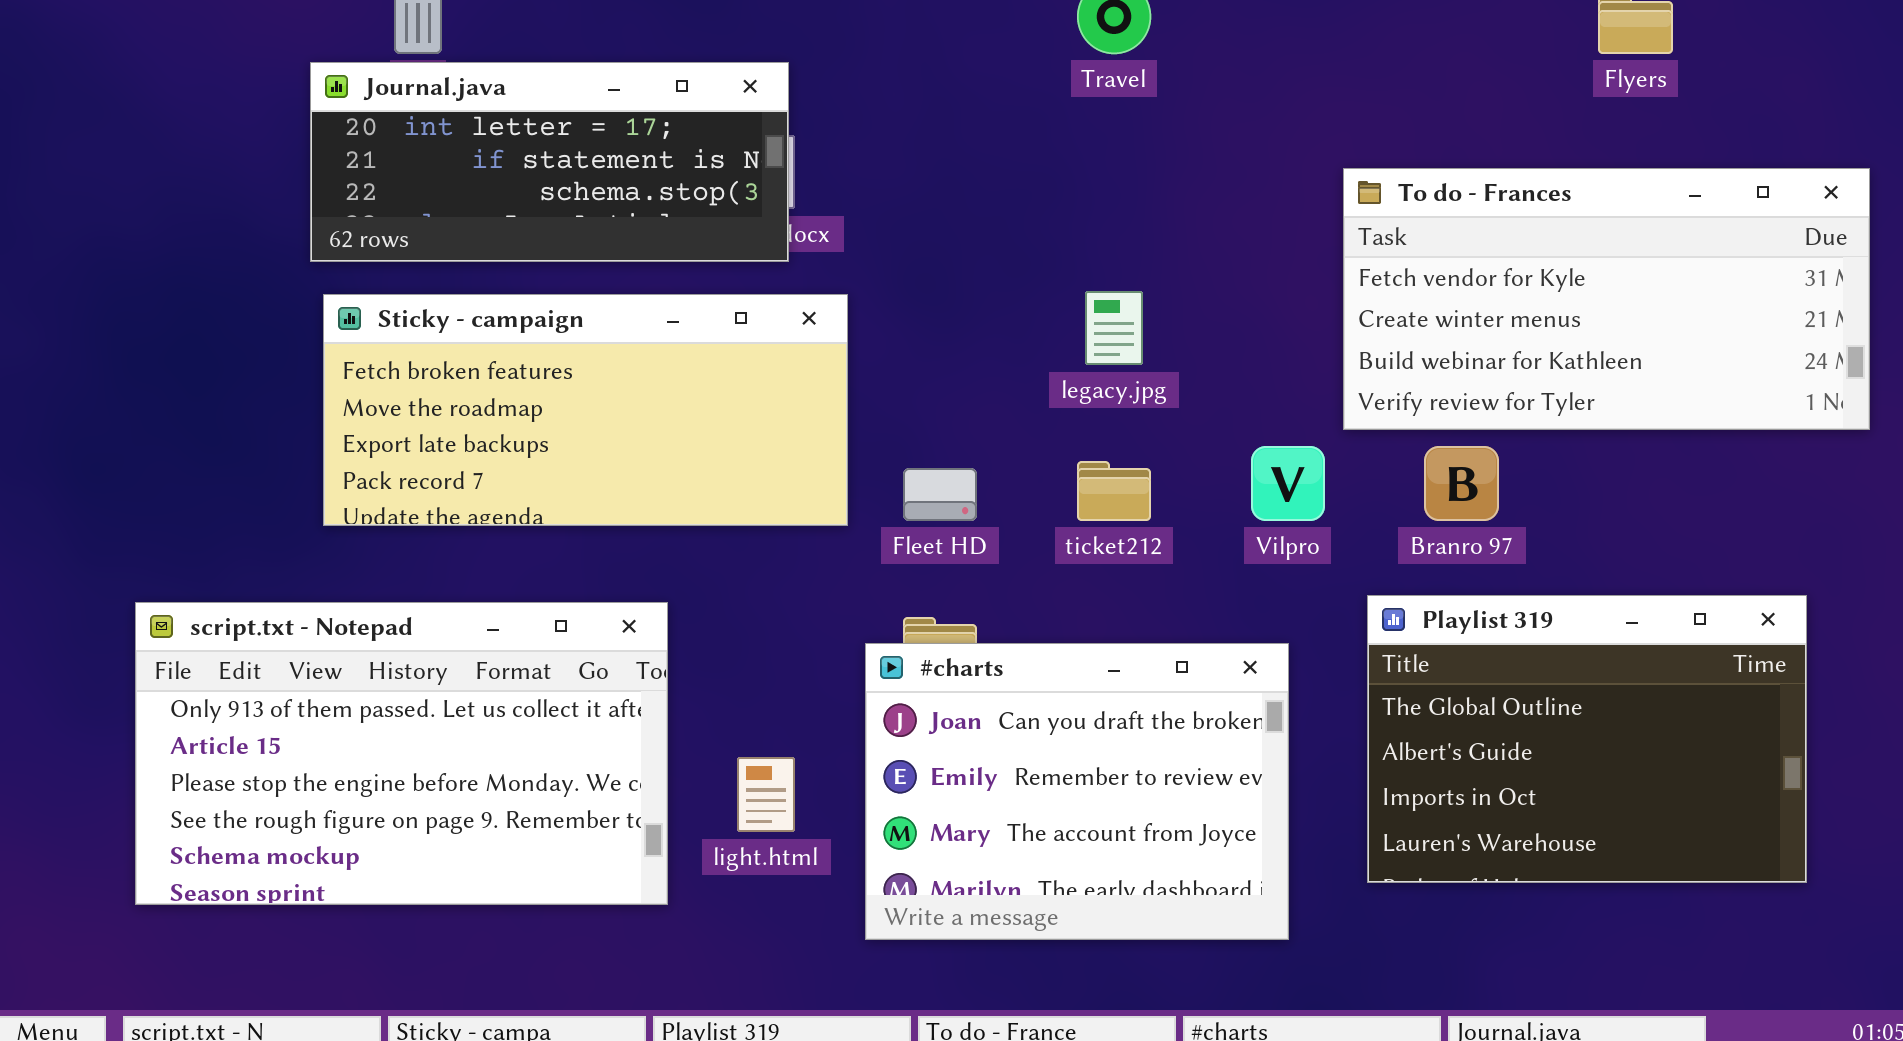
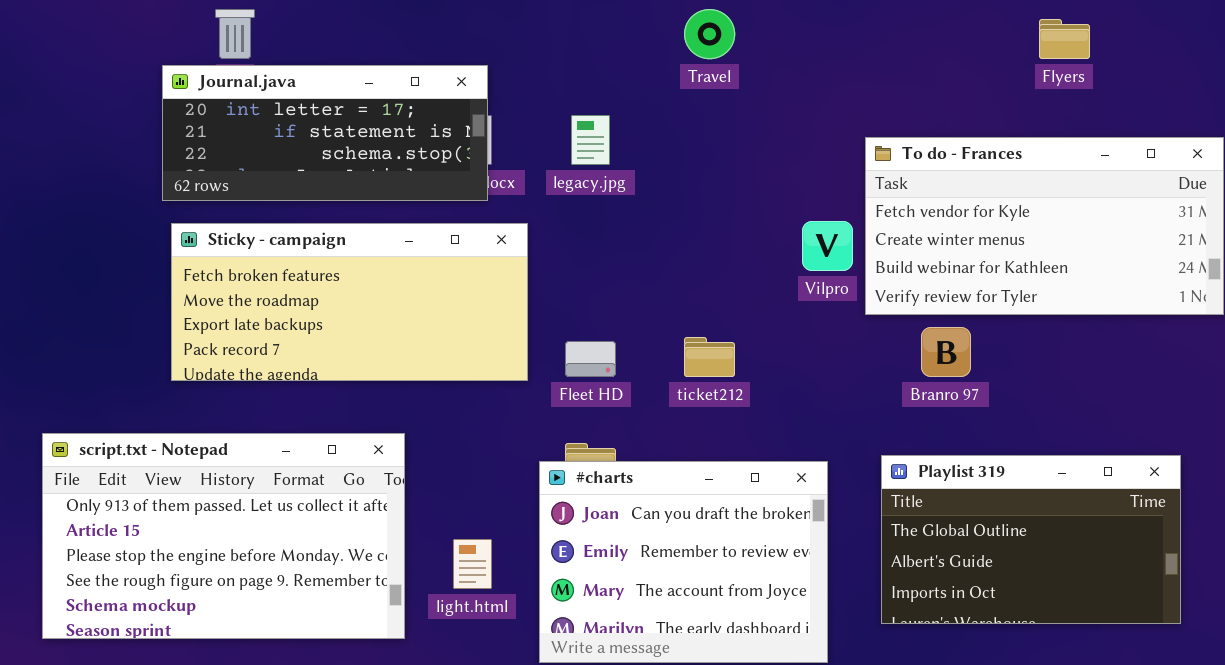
legacy.jpg: [1085,291,1143,365] -> [571,115,610,165], moved
Vilpro: [1251,446,1325,521] -> [802,221,853,271], moved
Playlist 319: [1367,595,1807,883] -> [881,455,1181,624], resized

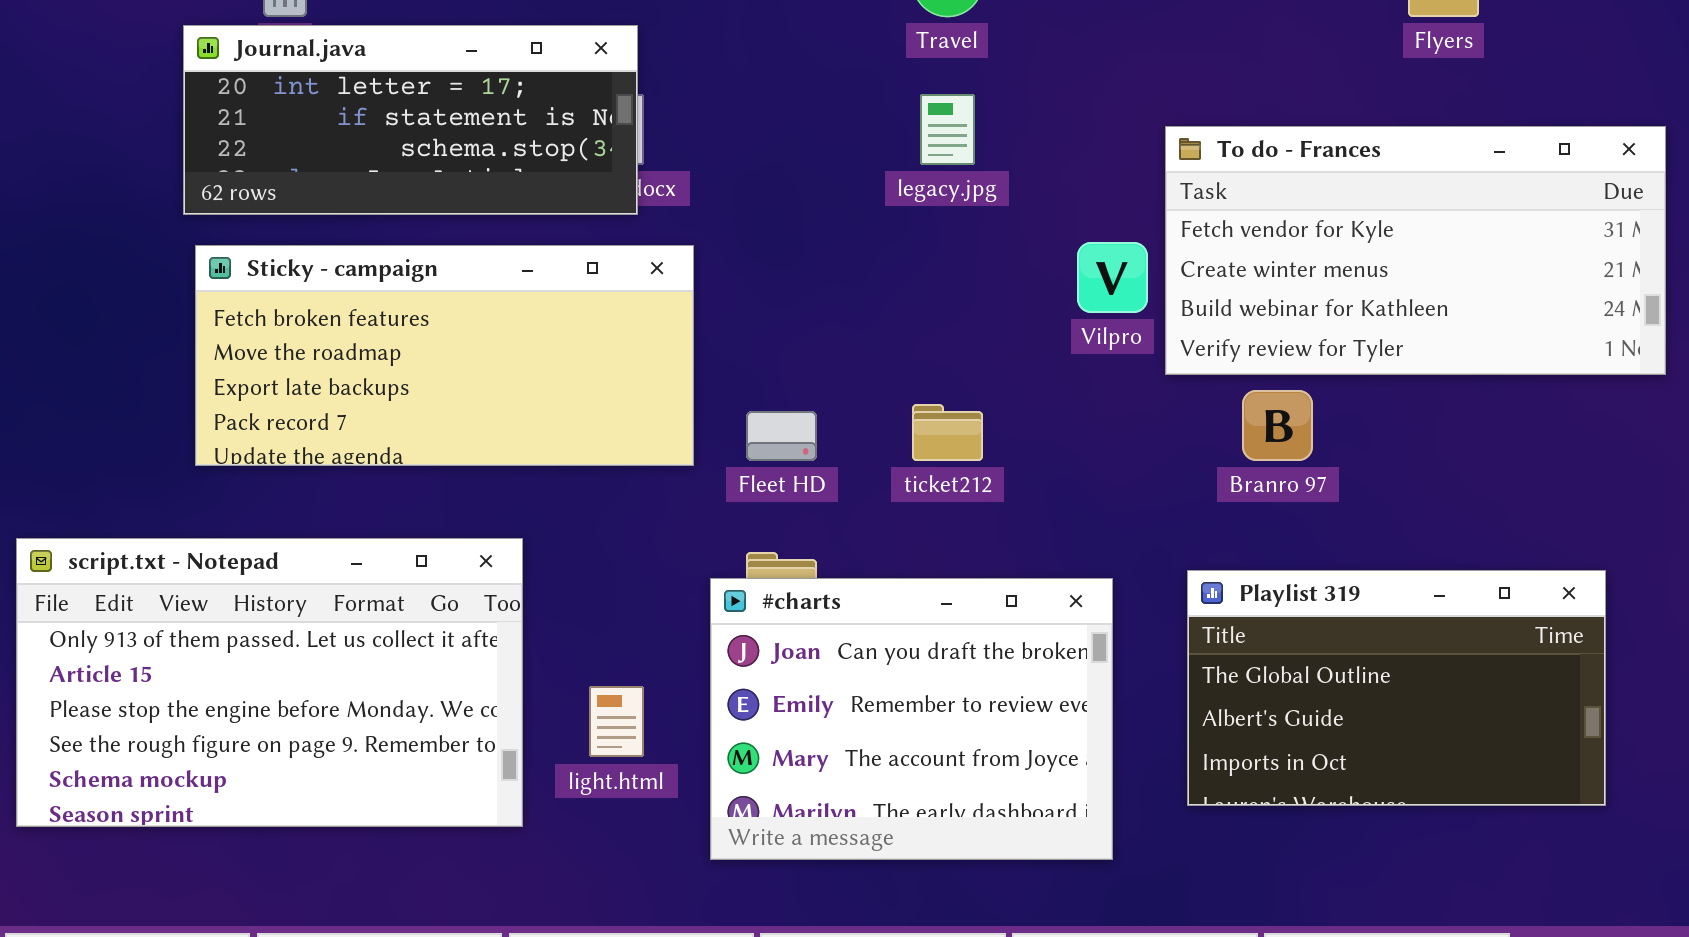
legacy.jpg: [571,115,610,165] -> [920,94,975,165], moved

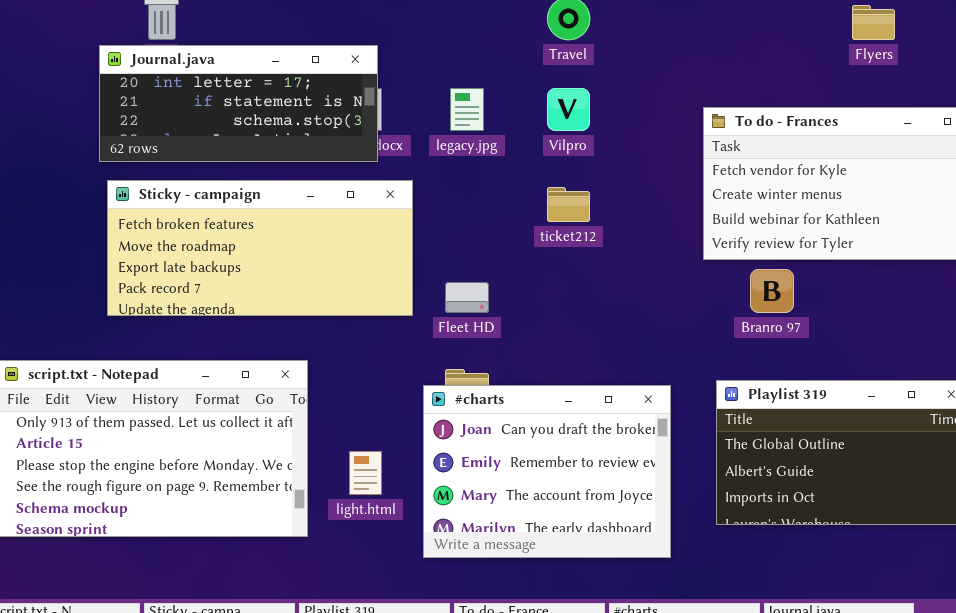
legacy.jpg: [920,94,975,165] -> [450,88,484,131], moved
Vilpro: [1077,242,1148,313] -> [547,88,590,131], moved
ticket212: [912,404,983,461] -> [547,187,590,222], moved

